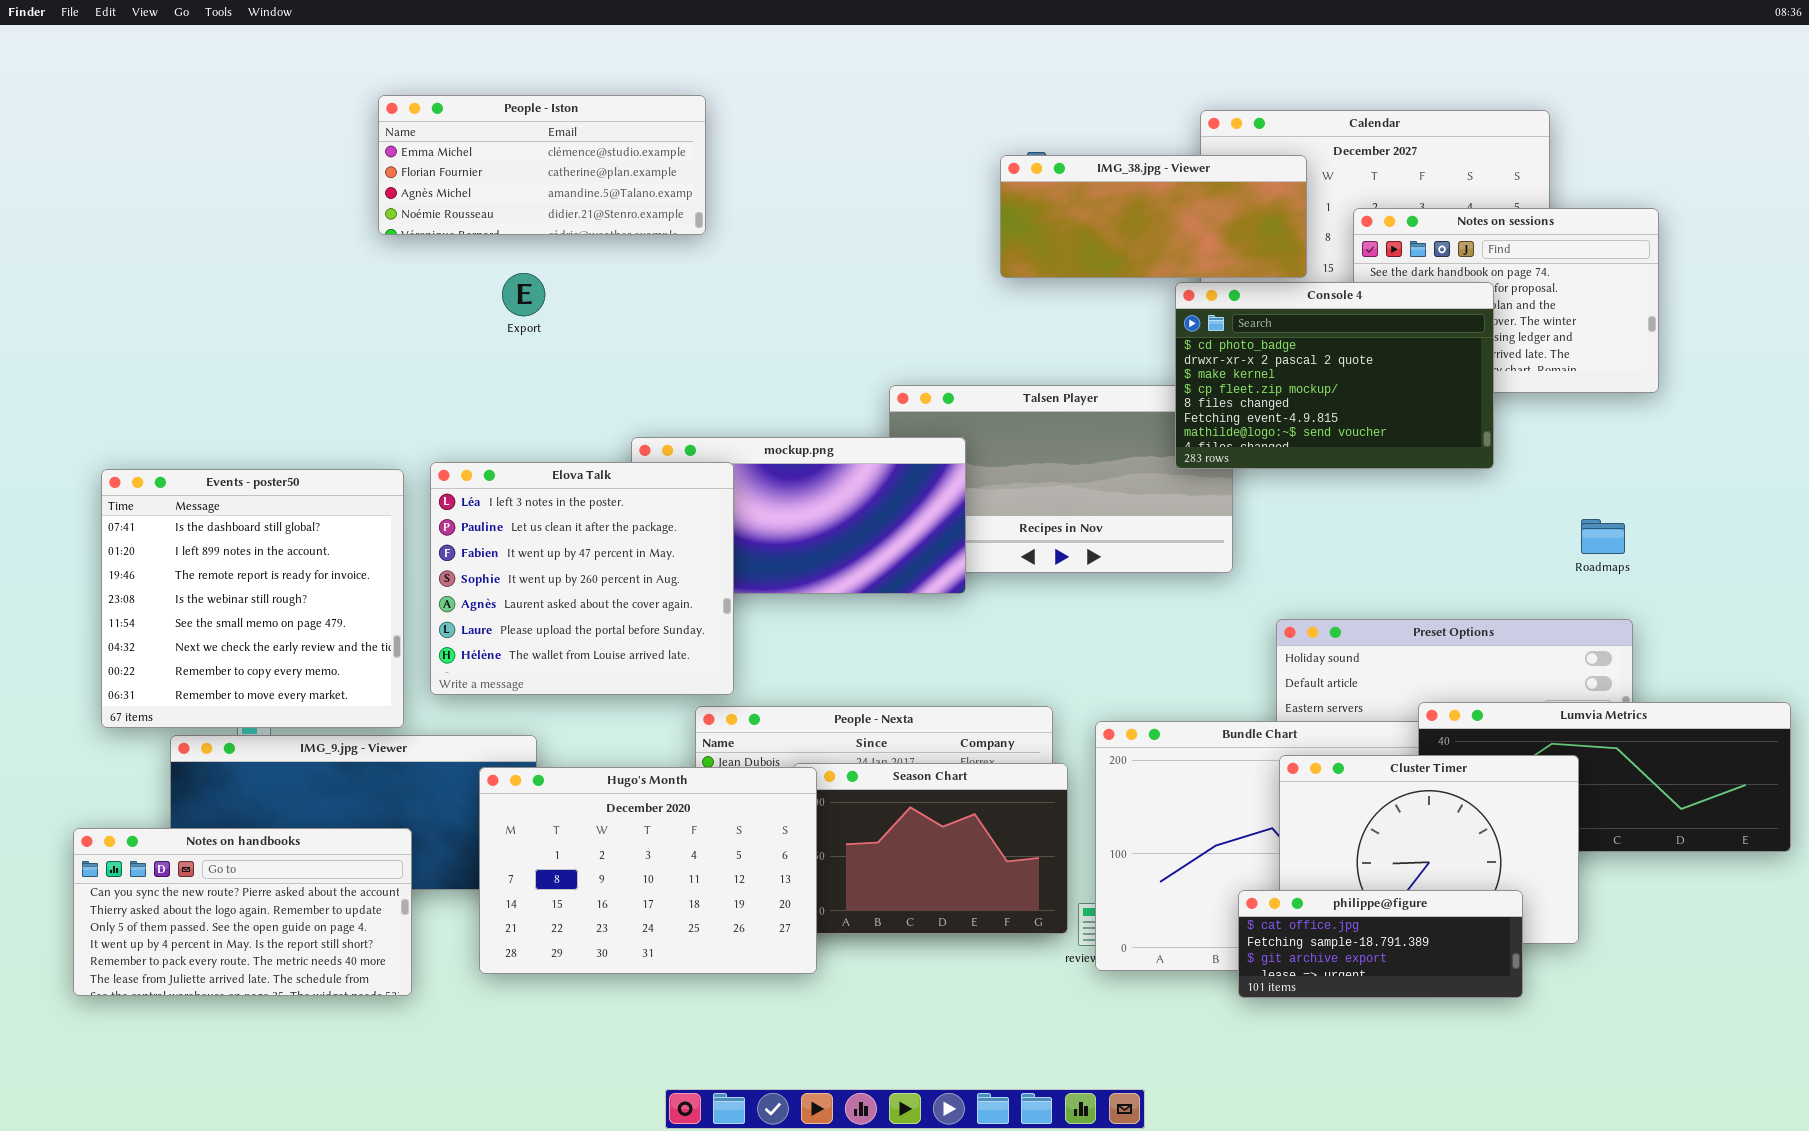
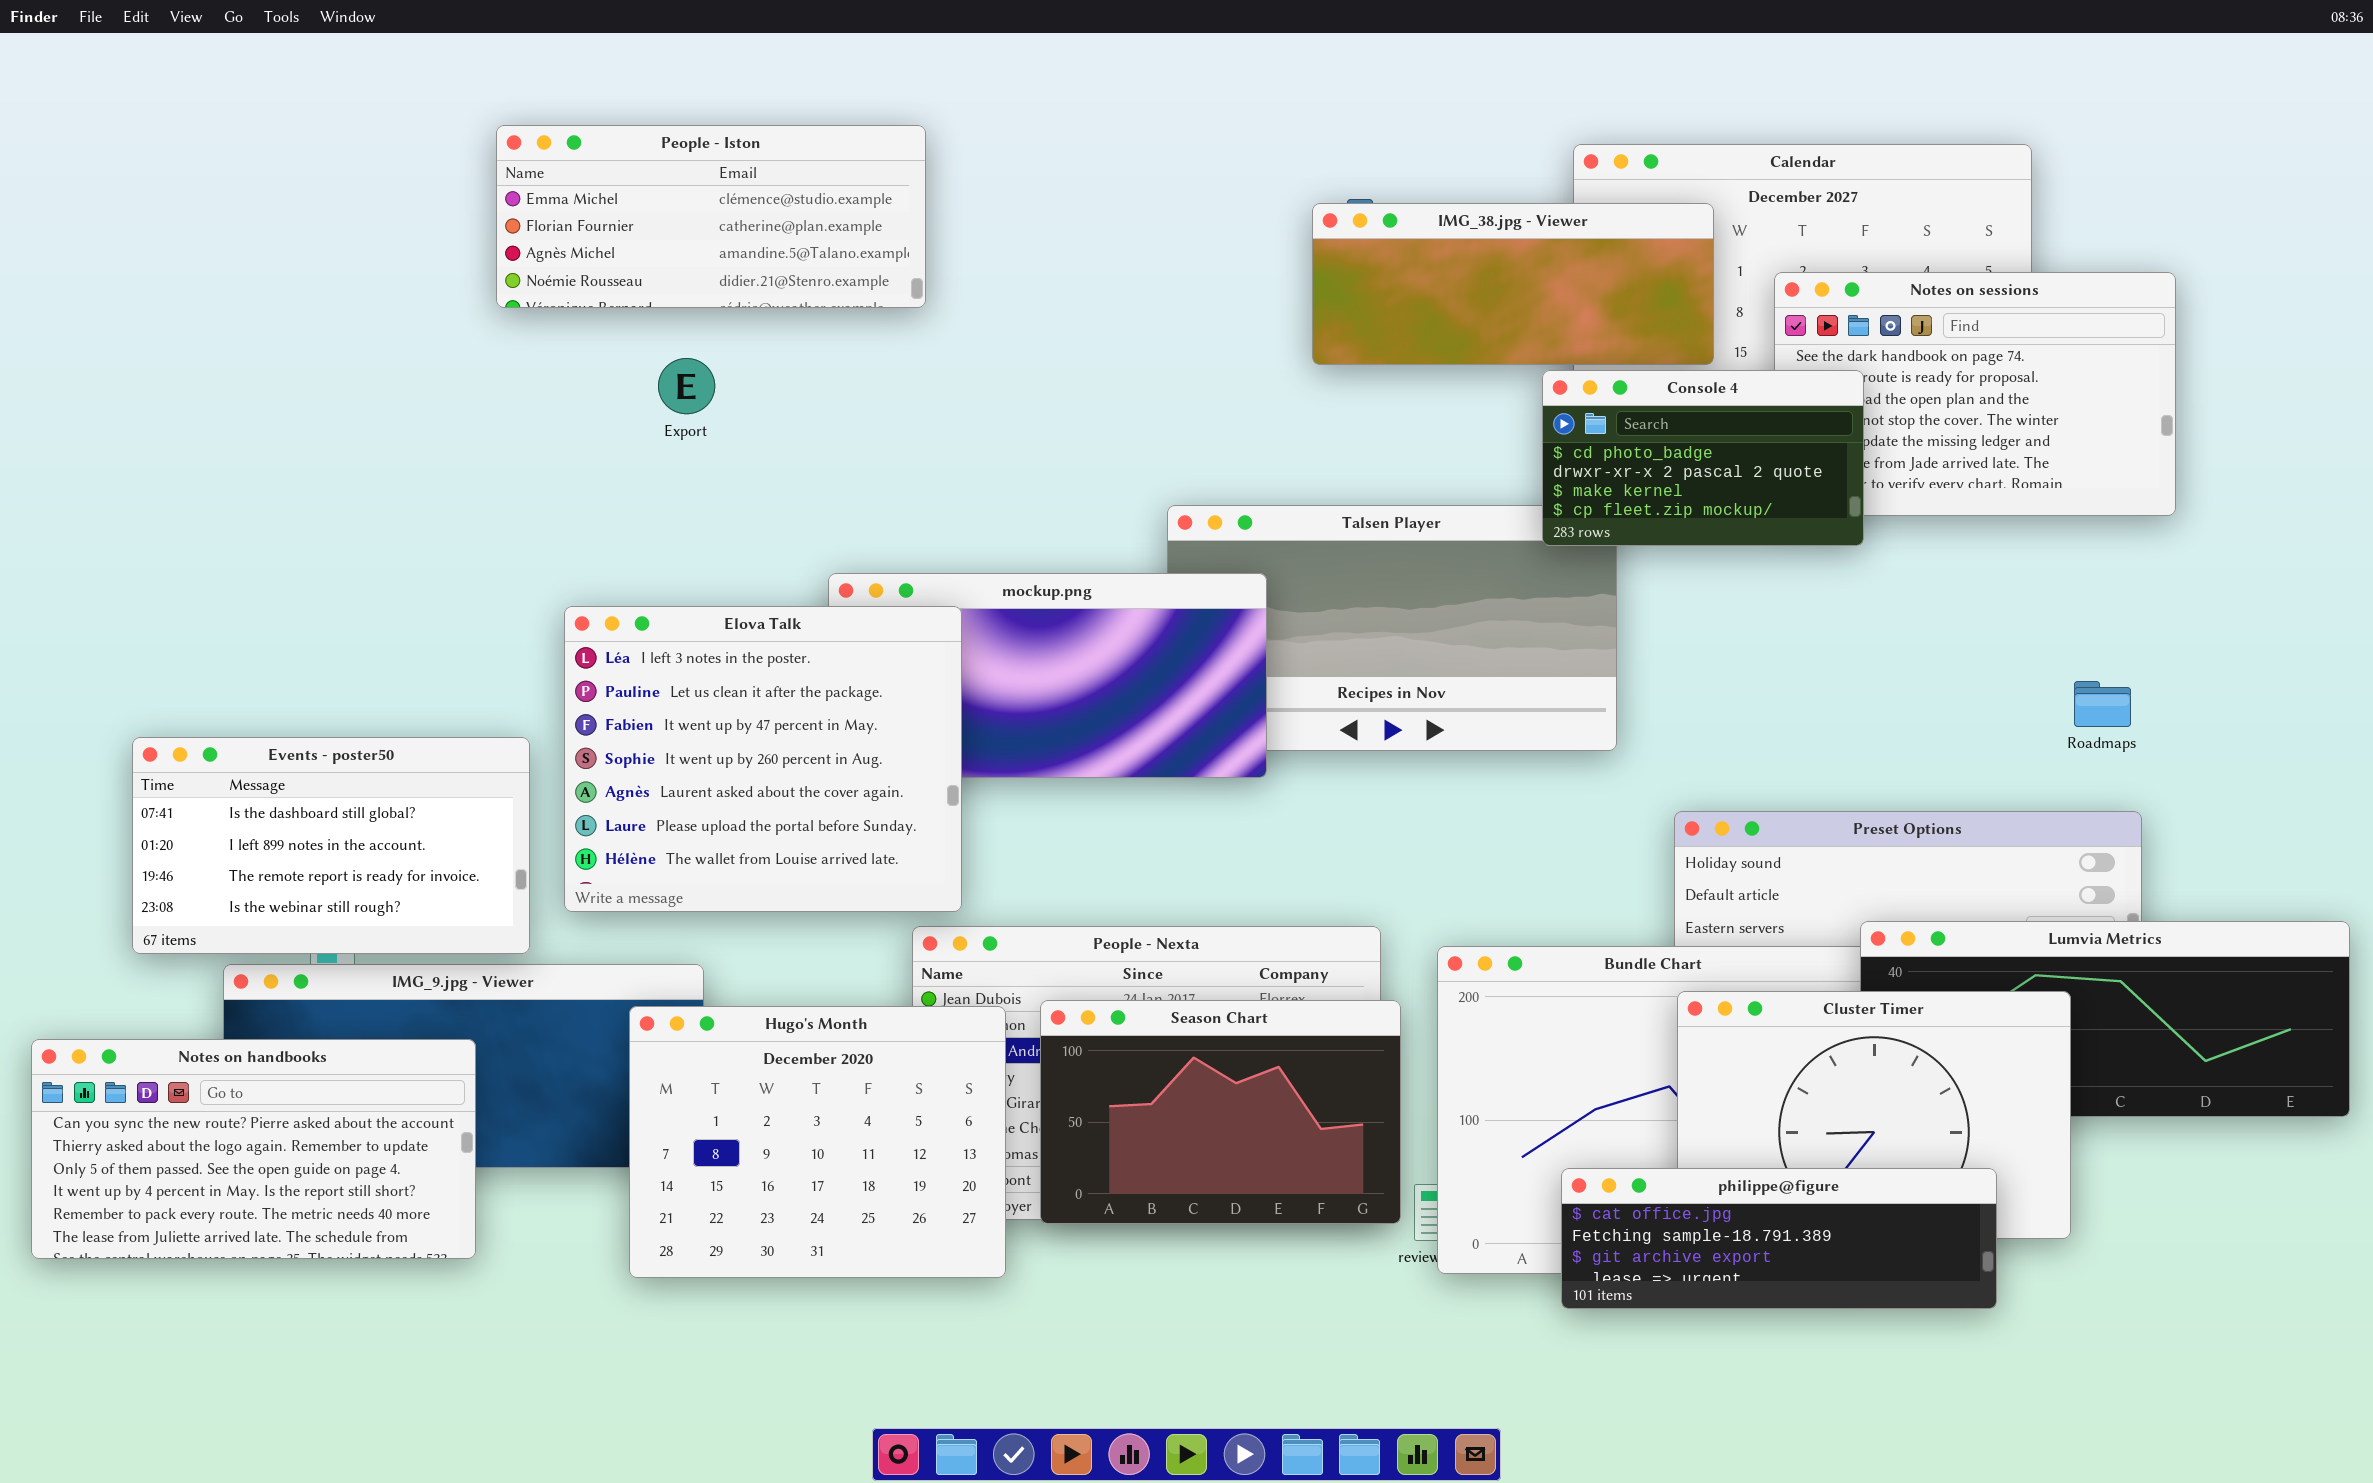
Console 4: [1175,282,1494,469] -> [1542,370,1864,546], resized
Events - poster50: [101,469,404,728] -> [132,737,530,954], resized
Hugo's Month: [479,767,817,974] -> [629,1006,1006,1278], resized
Notes on handbooks: [73,828,412,996] -> [31,1039,476,1259], moved
philippe@figure: [1238,890,1523,998] -> [1561,1168,1997,1309], resized

